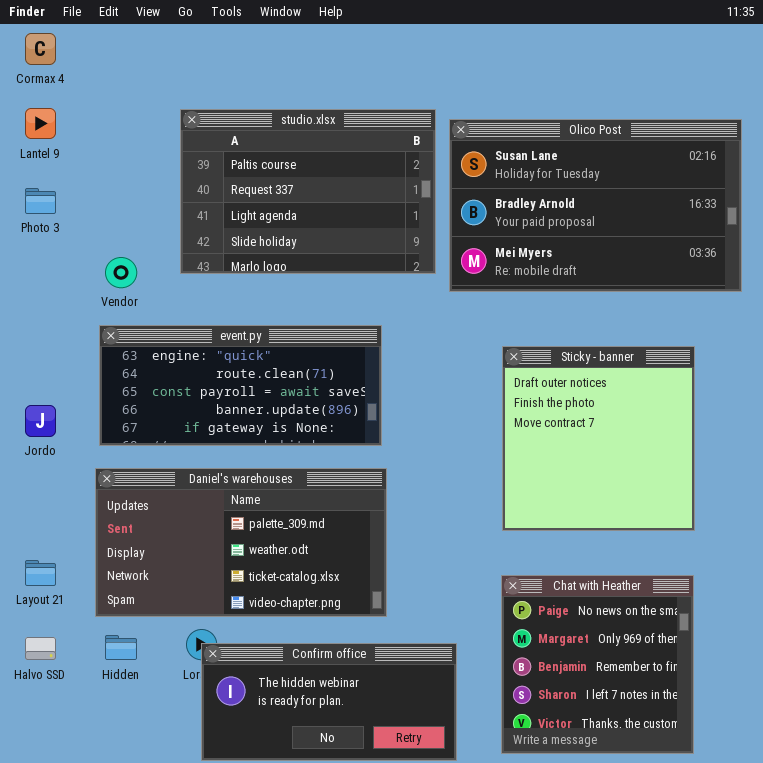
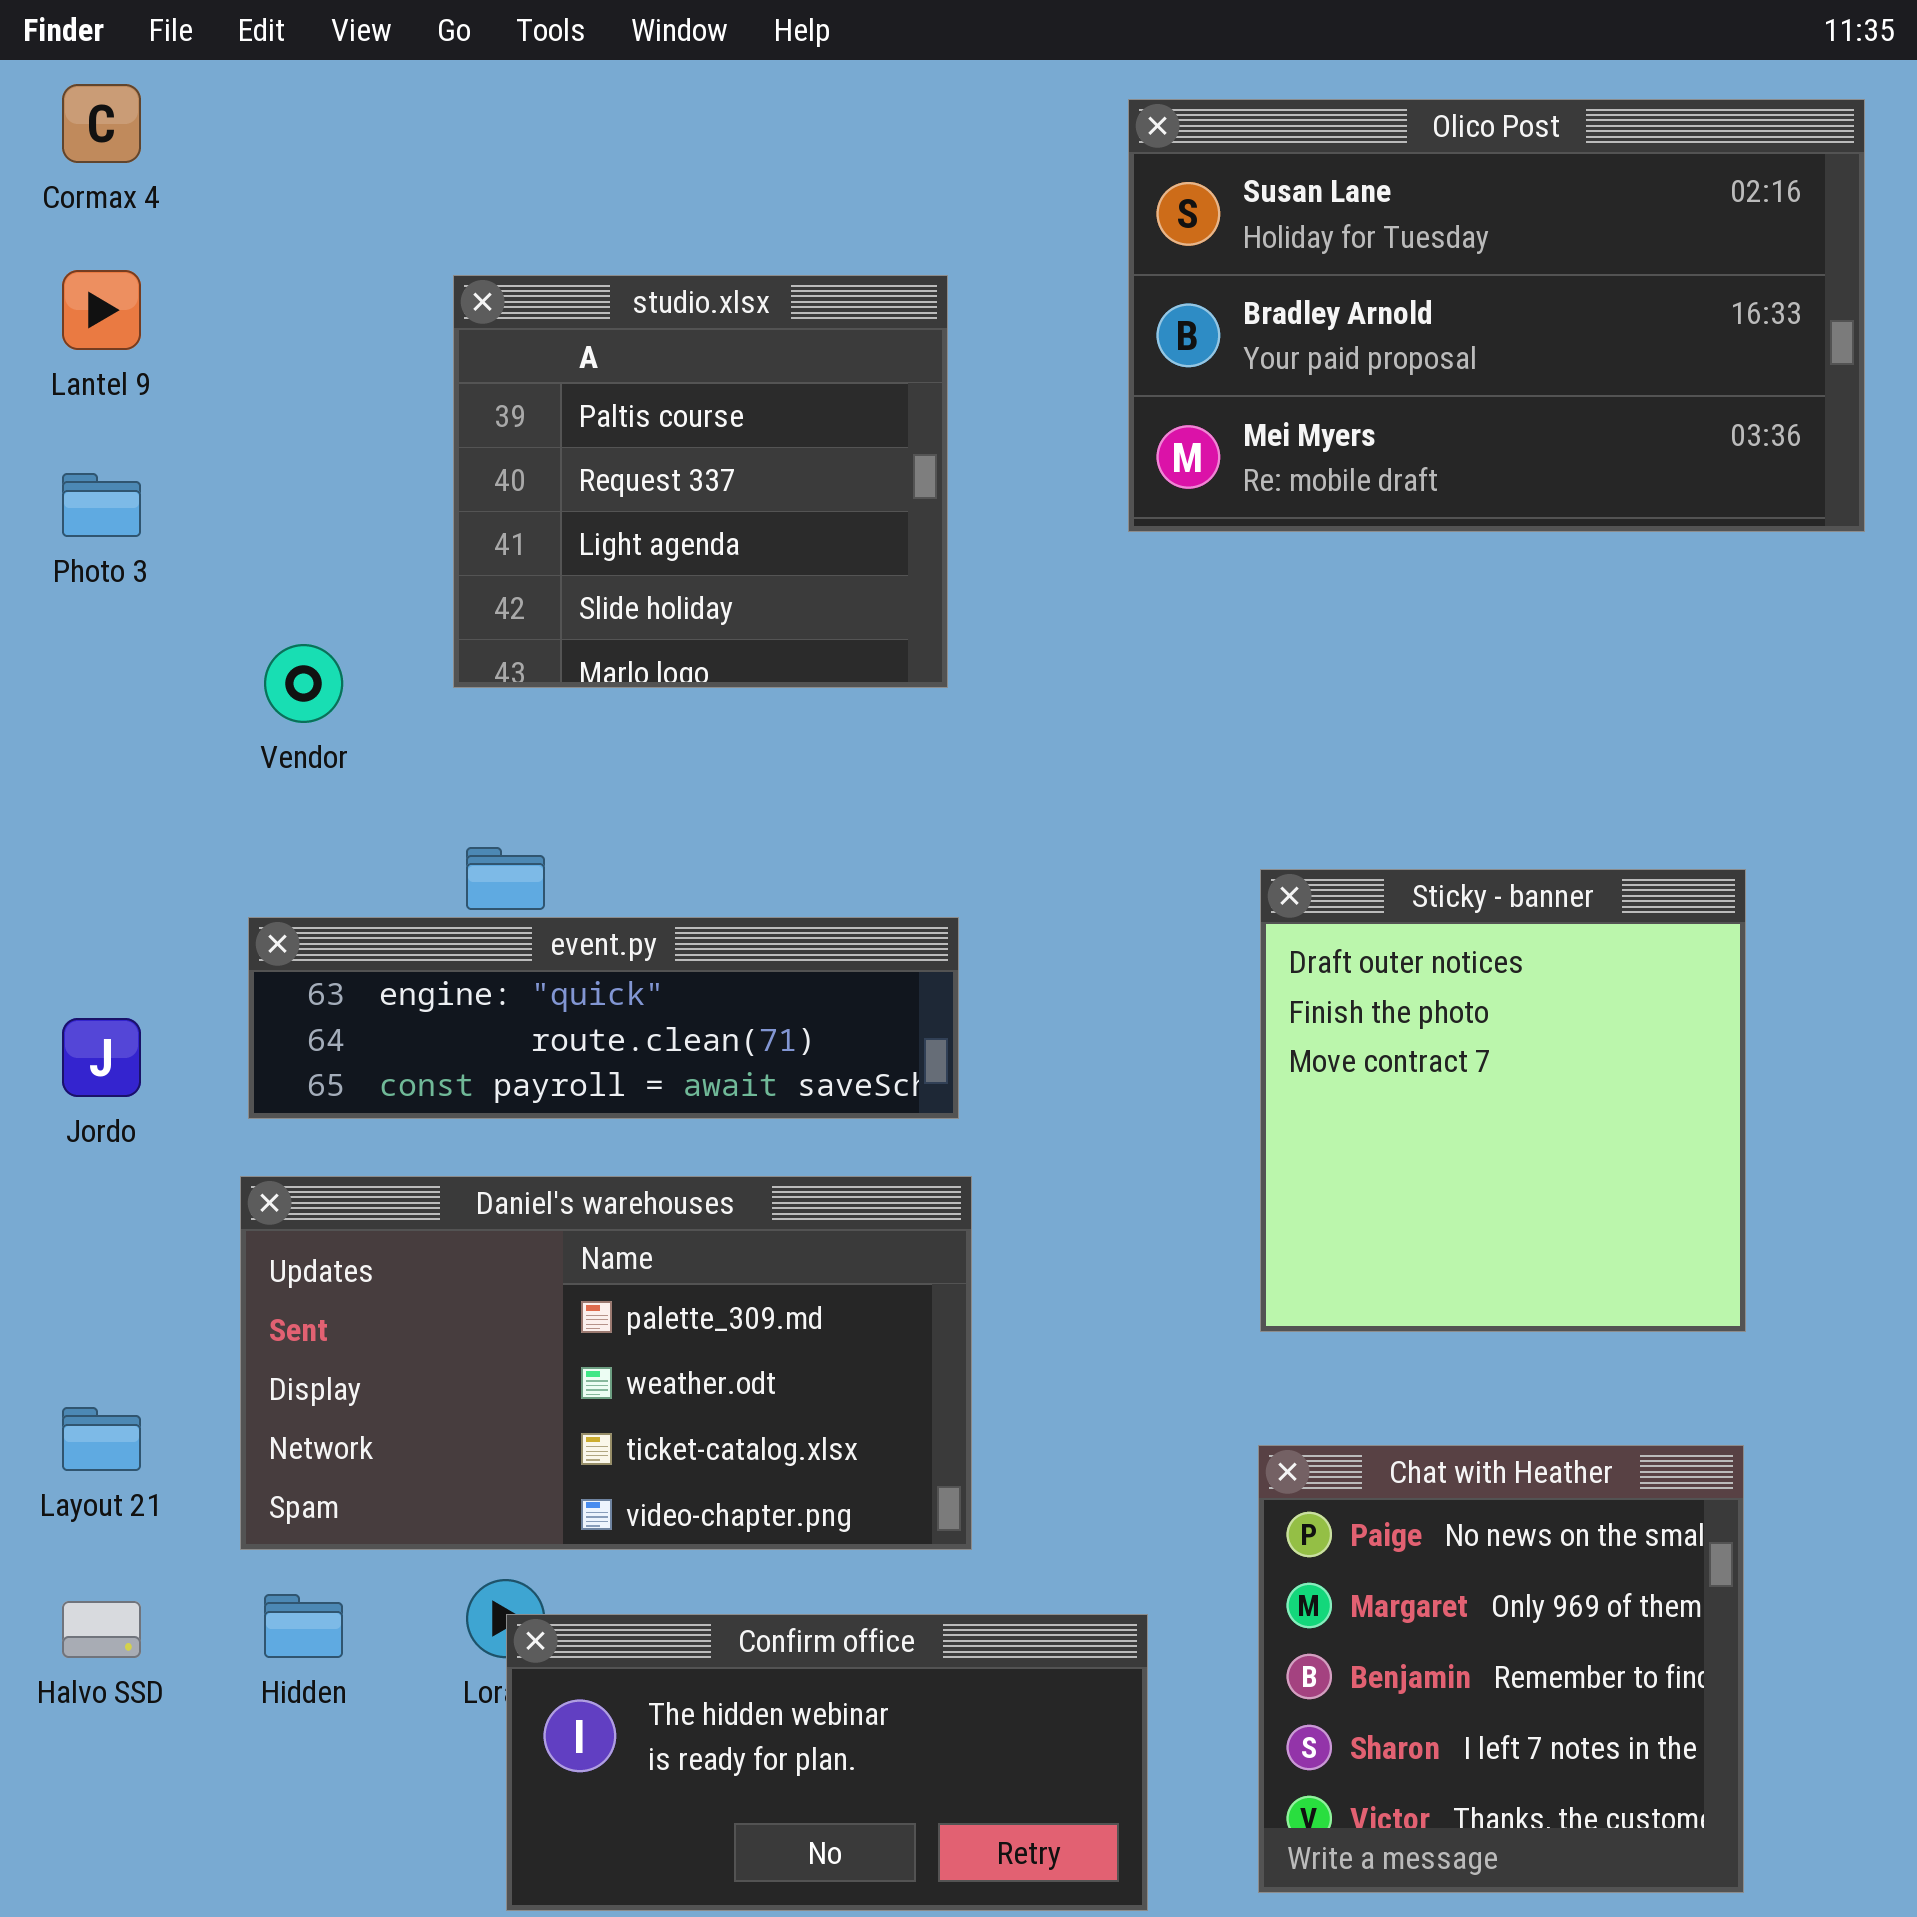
studio.xlsx: [180,109,436,274] -> [453,275,948,688], resized
Olico Post: [449,119,742,292] -> [1128,99,1865,532], moved
event.py: [99,325,382,446] -> [248,917,959,1119], resized

